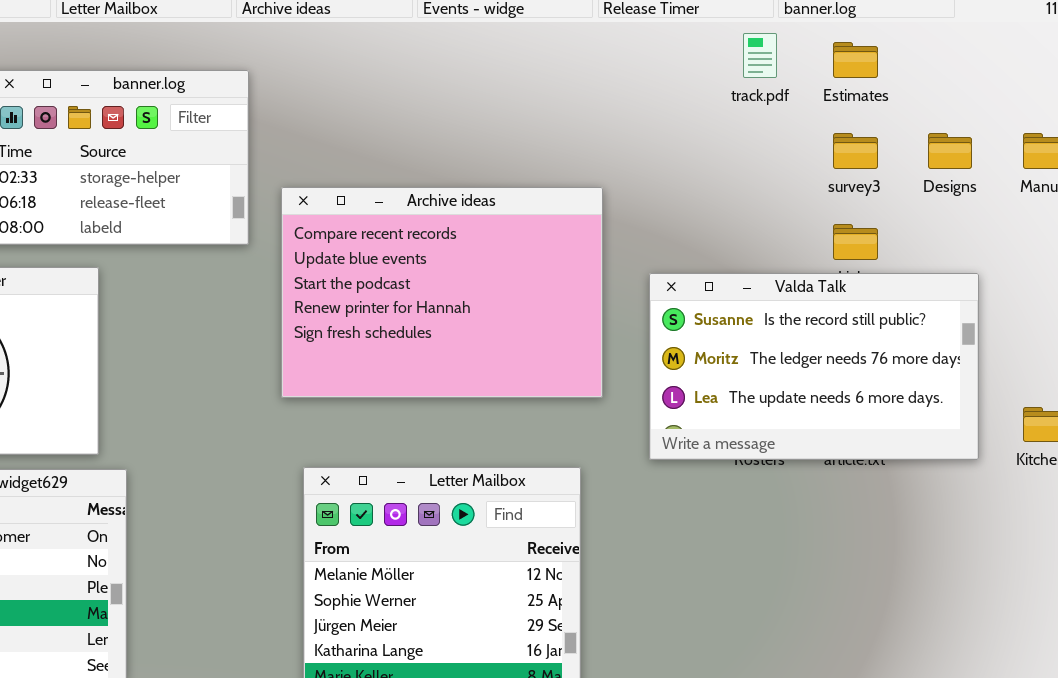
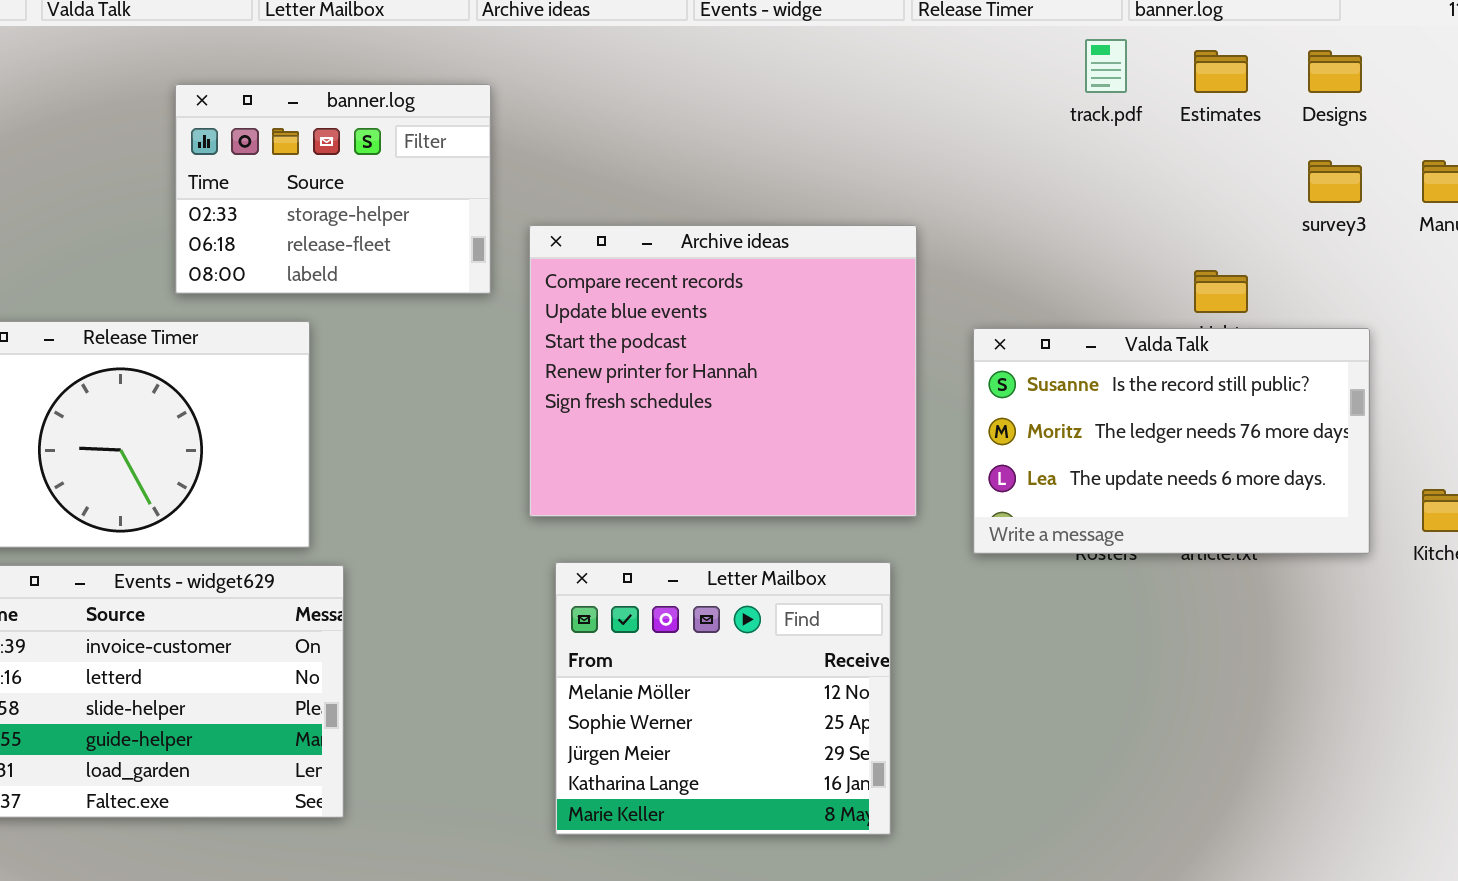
survey3: [833,133,878,169] -> [1308,160,1362,203], moved
Designs: [928,133,972,169] -> [1308,50,1362,93], moved
Archive ideas: [281,187,603,398] -> [529,225,917,517], resized

